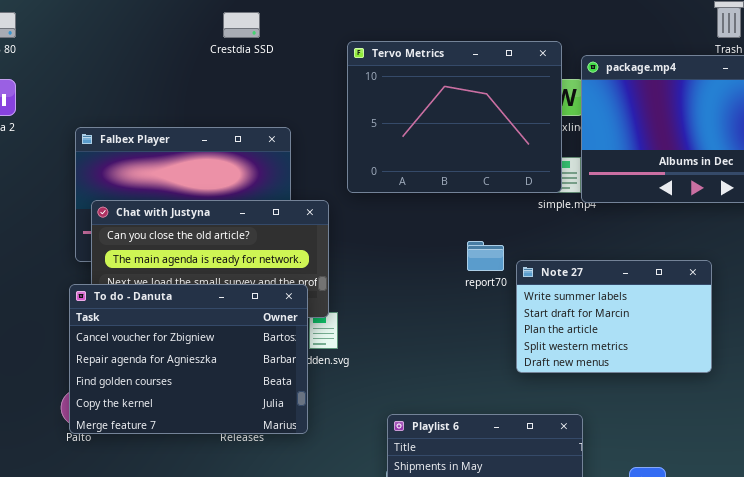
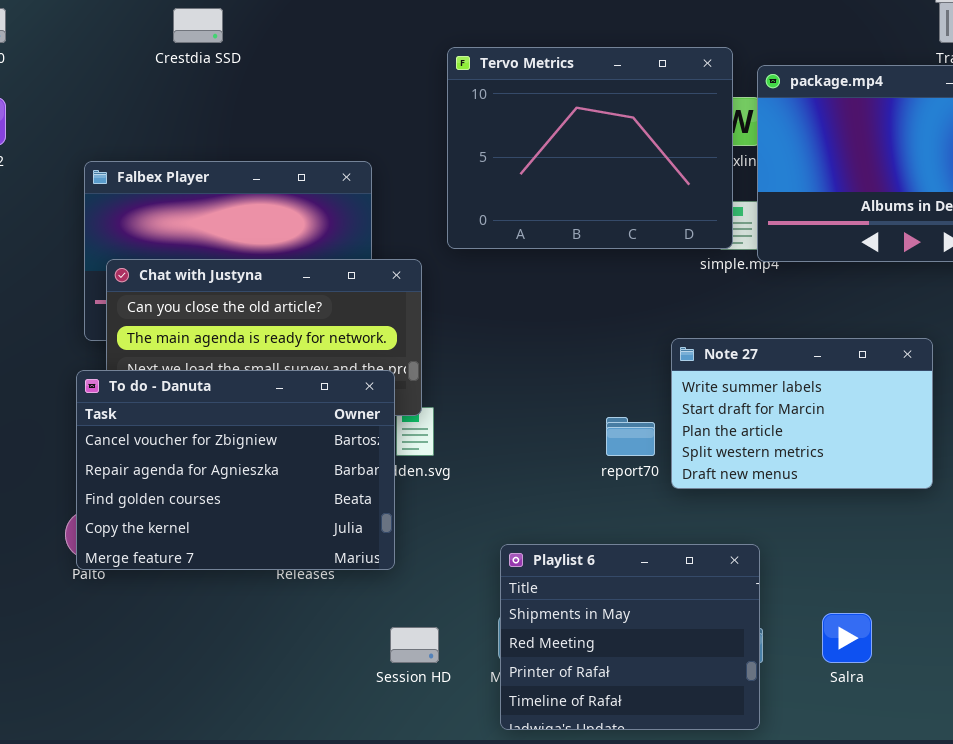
Crestdia SSD: [223,12,260,38] -> [173,8,223,43], moved
report70: [467,241,504,271] -> [606,417,655,456], moved

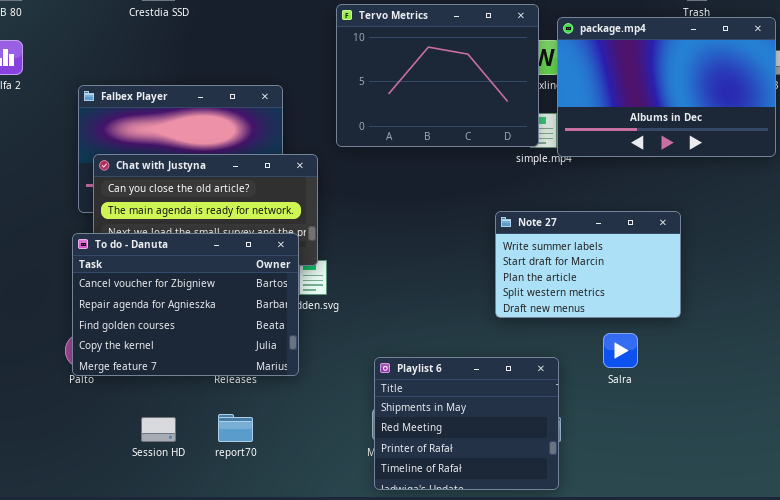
report70: [606,417,655,456] -> [218,414,253,442], moved
Salra: [822,613,872,663] -> [603,333,638,368], moved
Session HD: [390,627,439,663] -> [141,417,176,442], moved

